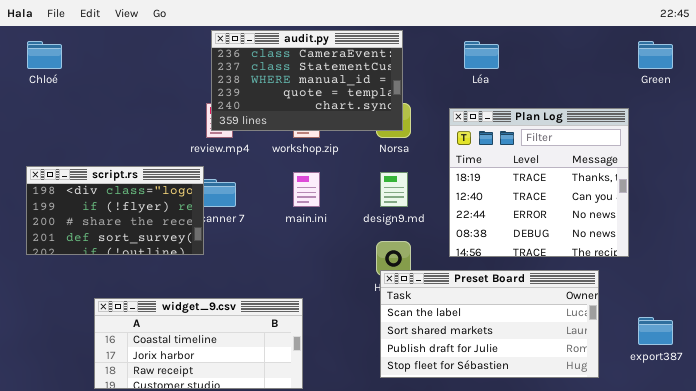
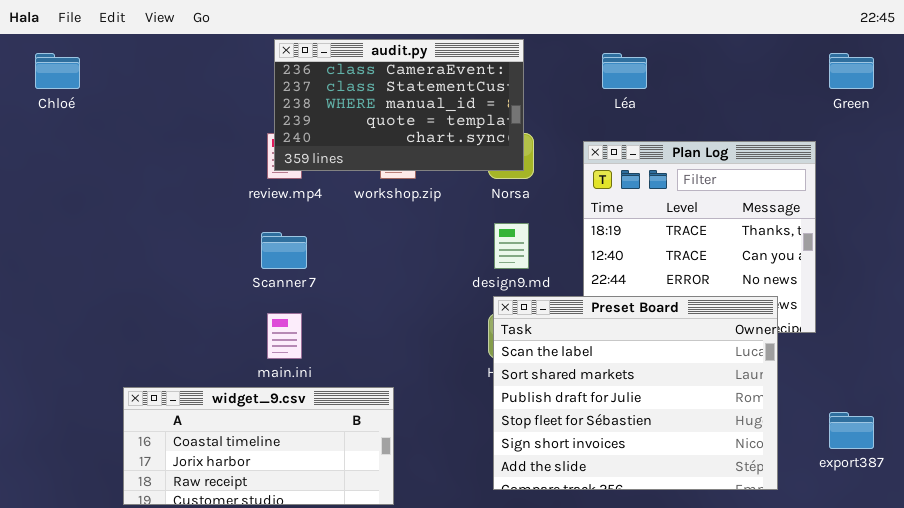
script.rs: [26,166,204,255] -> none, closed
main.ini: [293,172,320,207] -> [267,313,302,359], moved
Preset Board: [380,270,599,378] -> [493,296,778,490], resized

